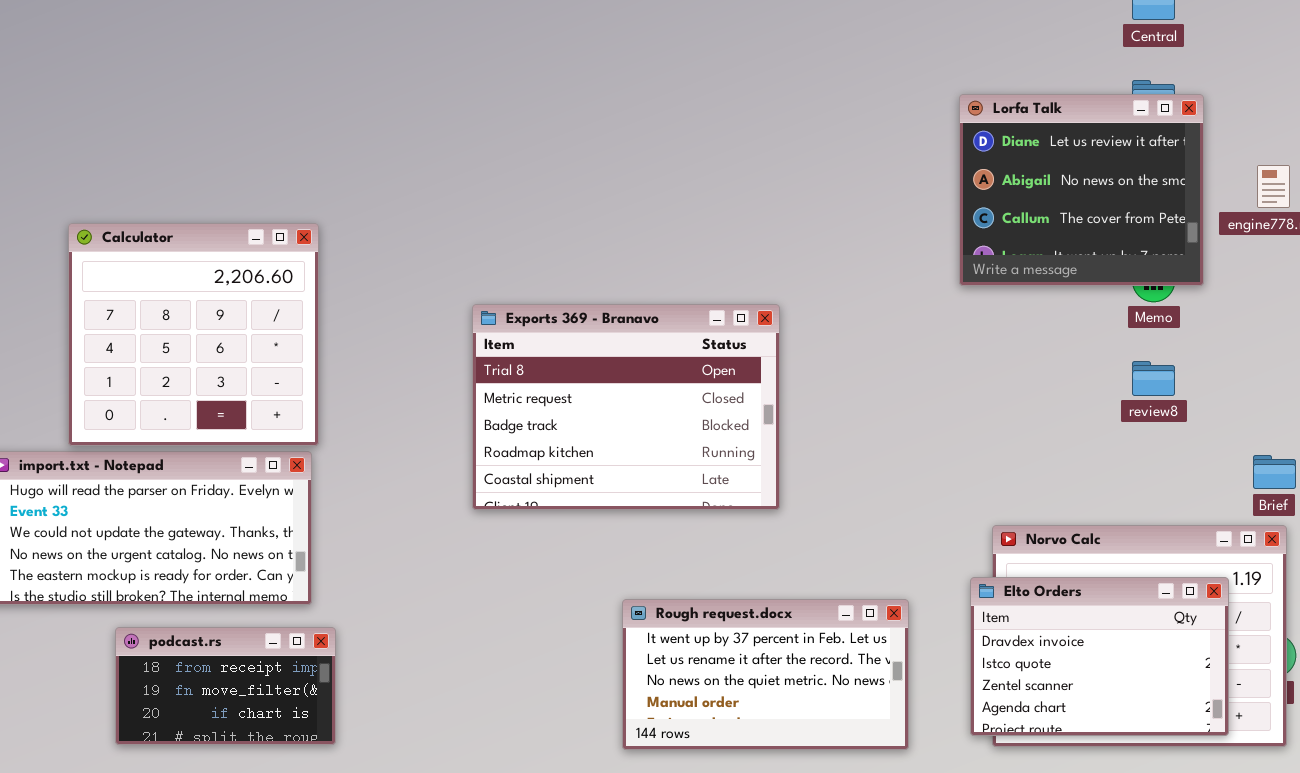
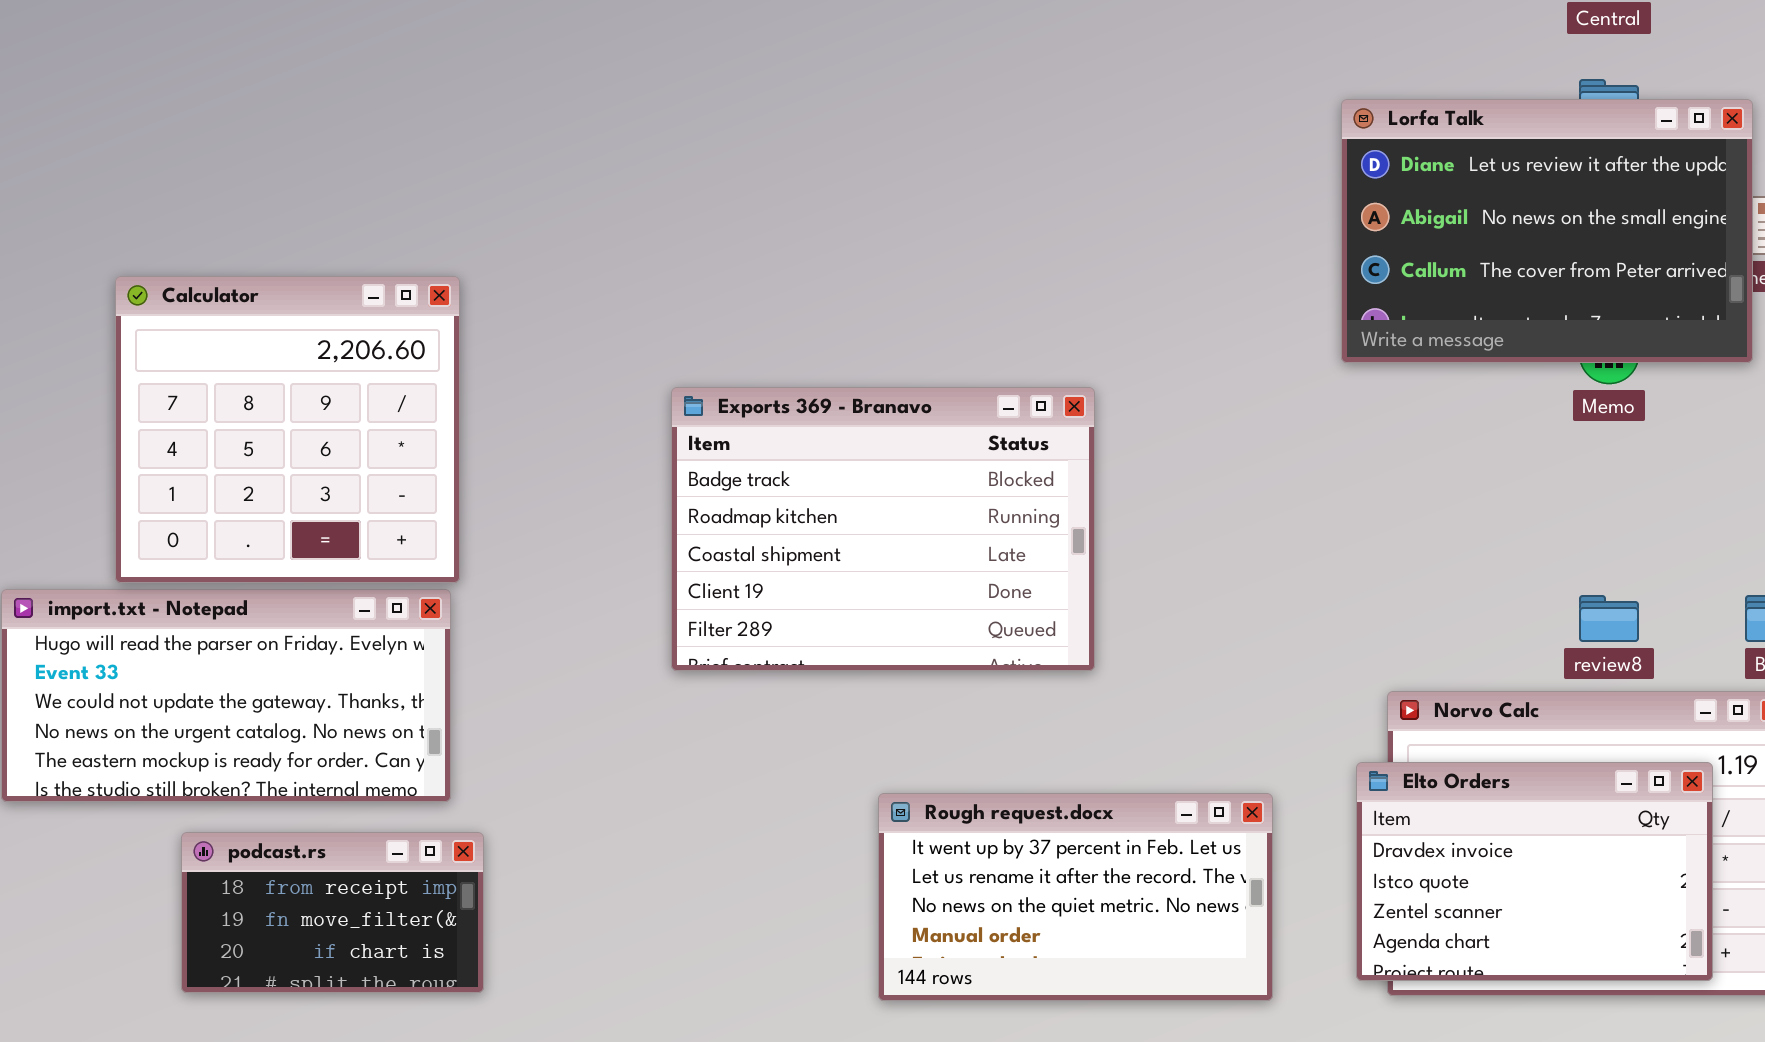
Lorfa Talk: [959,94,1204,286] -> [1341,99,1753,363], resized
Exports 369 - Branavo: [472,304,780,510] -> [671,387,1095,671], scrolled down 2 rows
review8: [1132,361,1175,396] -> [1579,595,1639,642], moved

